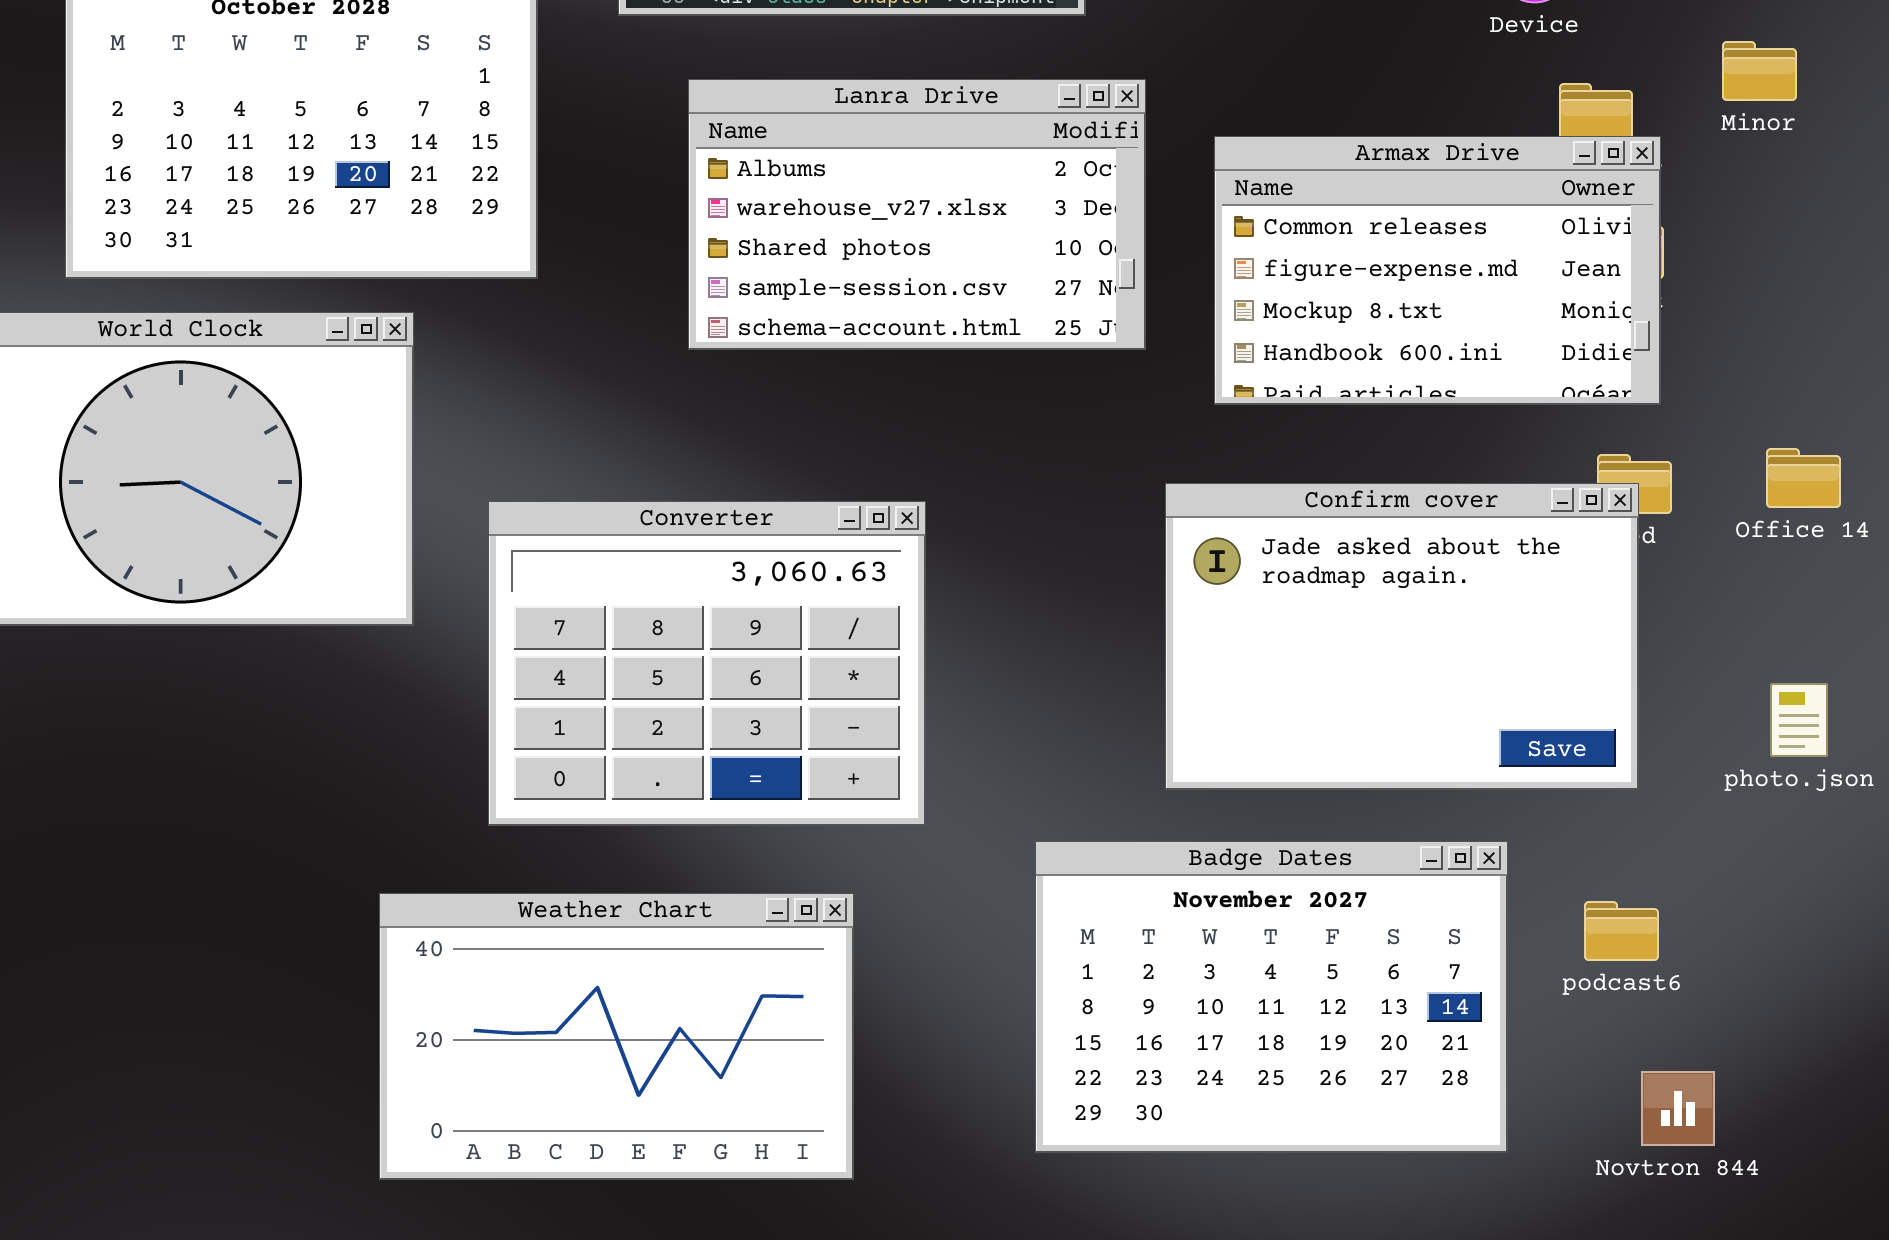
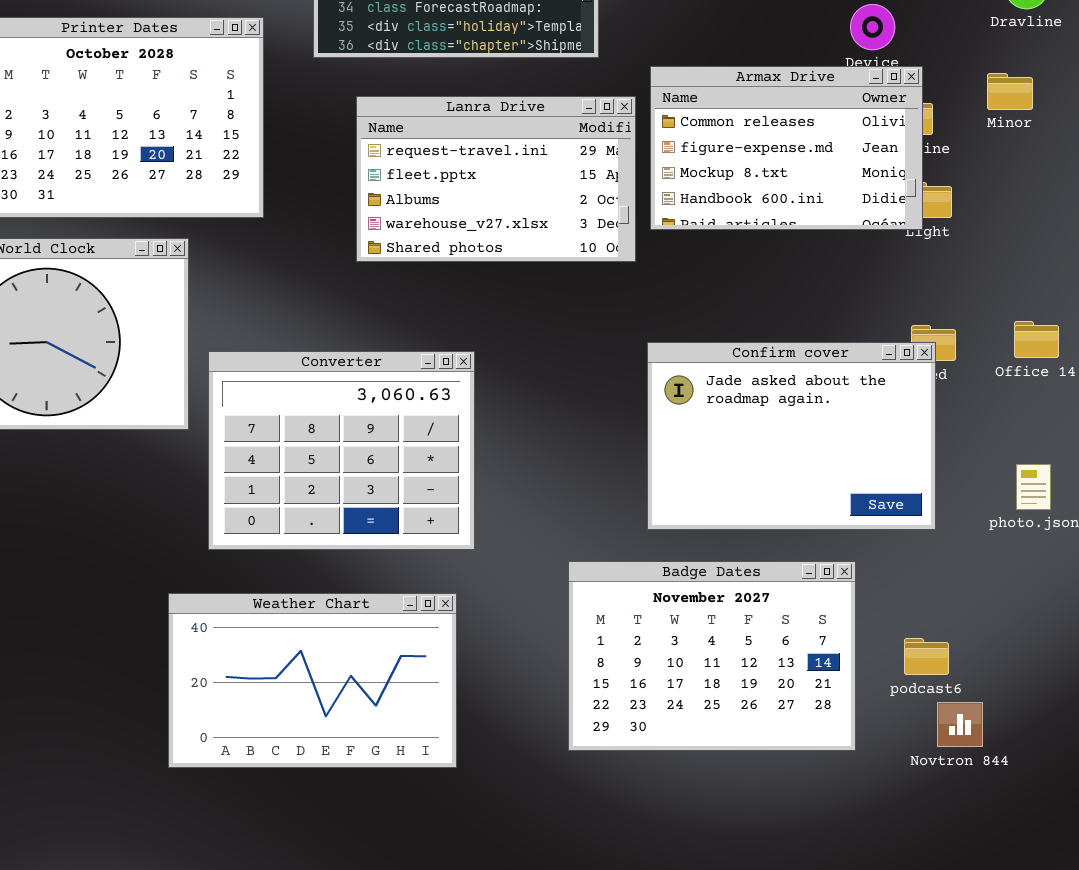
Lanra Drive: [688,79,1146,350] -> [356,96,636,262], scrolled up 2 rows
Armax Drive: [1214,136,1661,405] -> [650,66,923,230], moved
Converter: [488,501,926,826] -> [208,351,475,550], moved
podcast6: [1584,901,1659,961] -> [904,638,949,675], moved

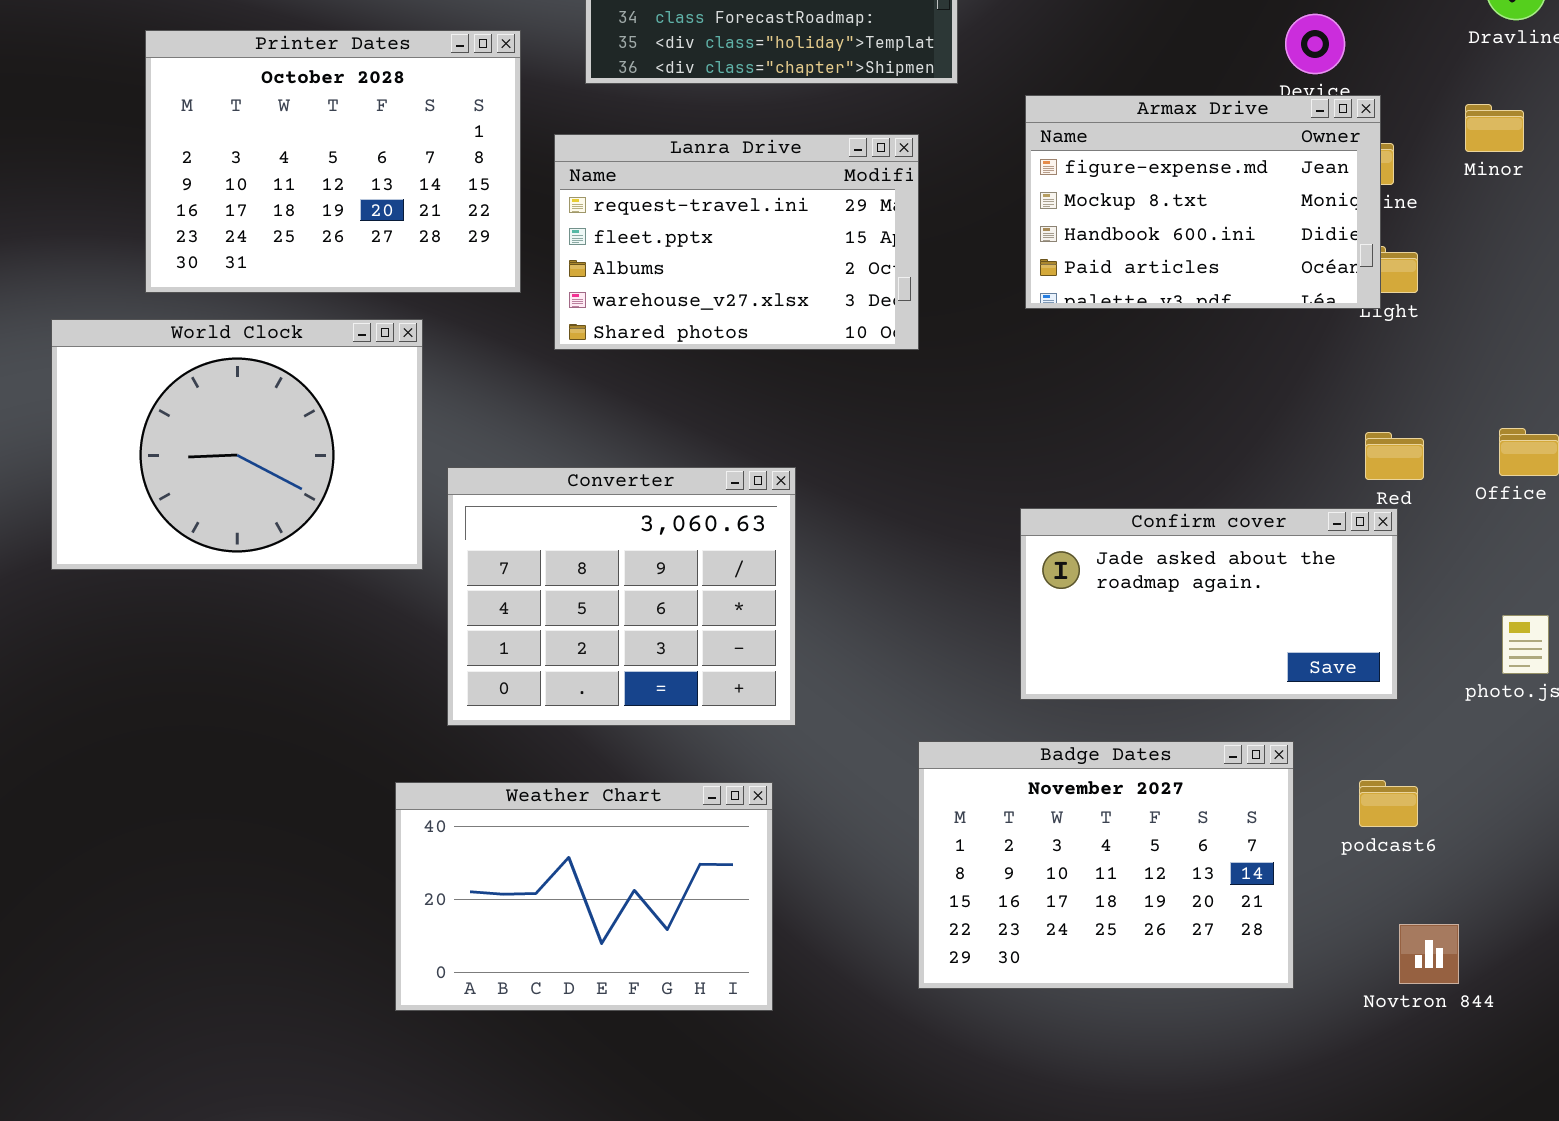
Armax Drive: [650,66,923,230] -> [1025,95,1381,309], scrolled down 1 row
Lanra Drive: [356,96,636,262] -> [554,134,919,350], moved
Confirm cover: [647,342,936,530] -> [1020,508,1398,700], resized
podcast6: [904,638,949,675] -> [1359,780,1418,827], moved

